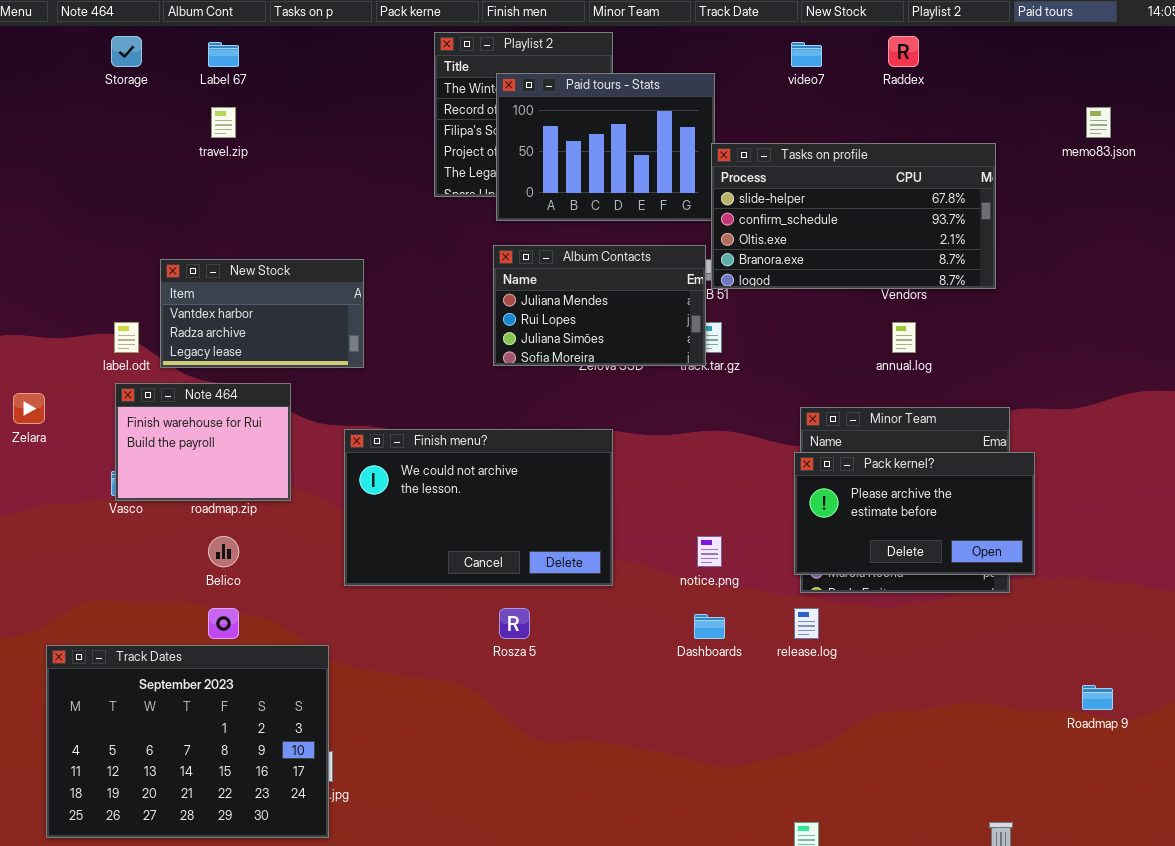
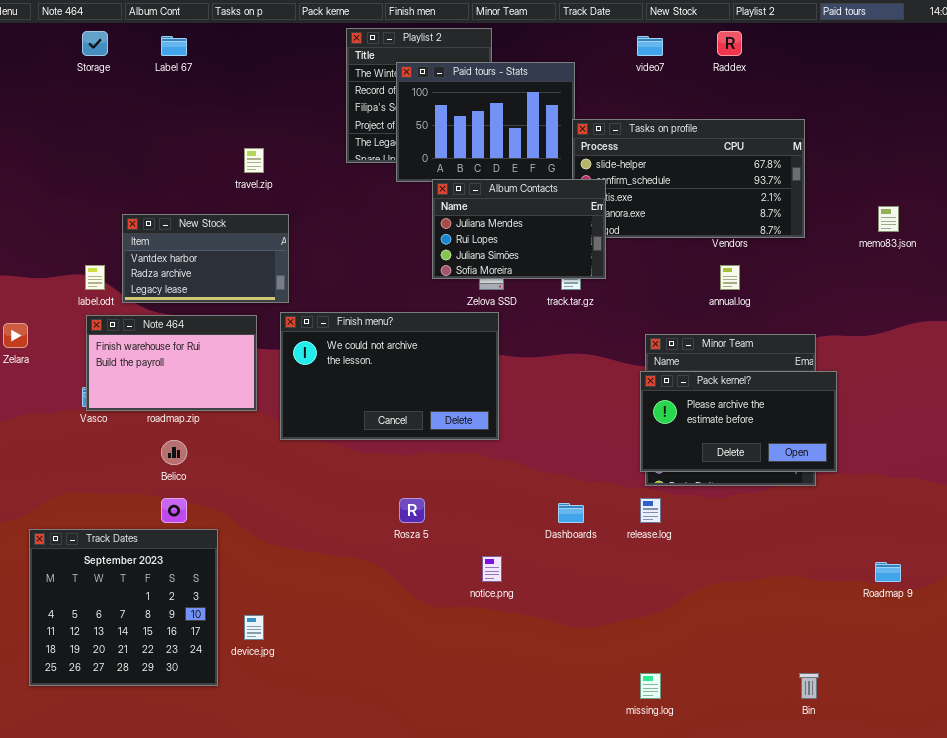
travel.zip: [211,107,236,138] -> [244,148,264,173], moved
memo83.json: [1086,107,1111,138] -> [878,206,899,232], moved
Album Contacts: [493,245,706,366] -> [432,179,606,279], moved
Note 464: [115,383,291,501] -> [86,315,257,411], resized
Finish menu?: [344,429,613,586] -> [280,312,499,440], moved
notice.png: [697,536,722,567] -> [482,556,502,582], moved
Track Dates: [46,645,329,838] -> [29,529,218,686], resized

